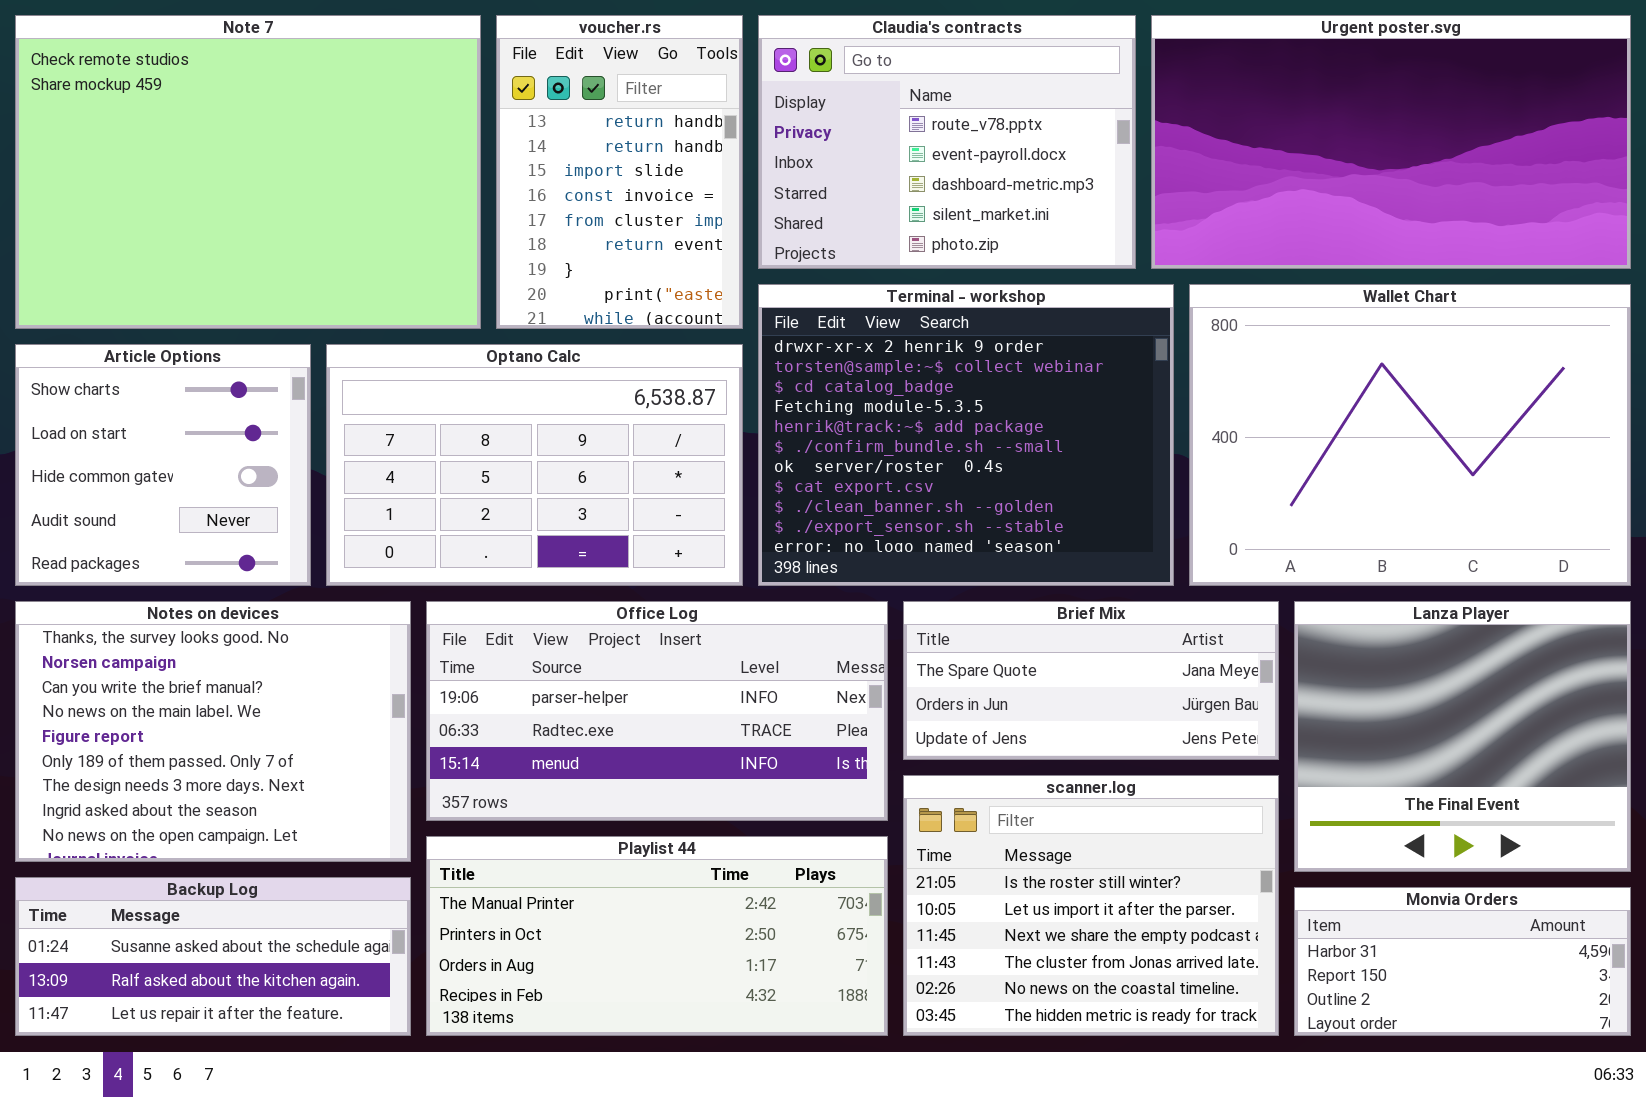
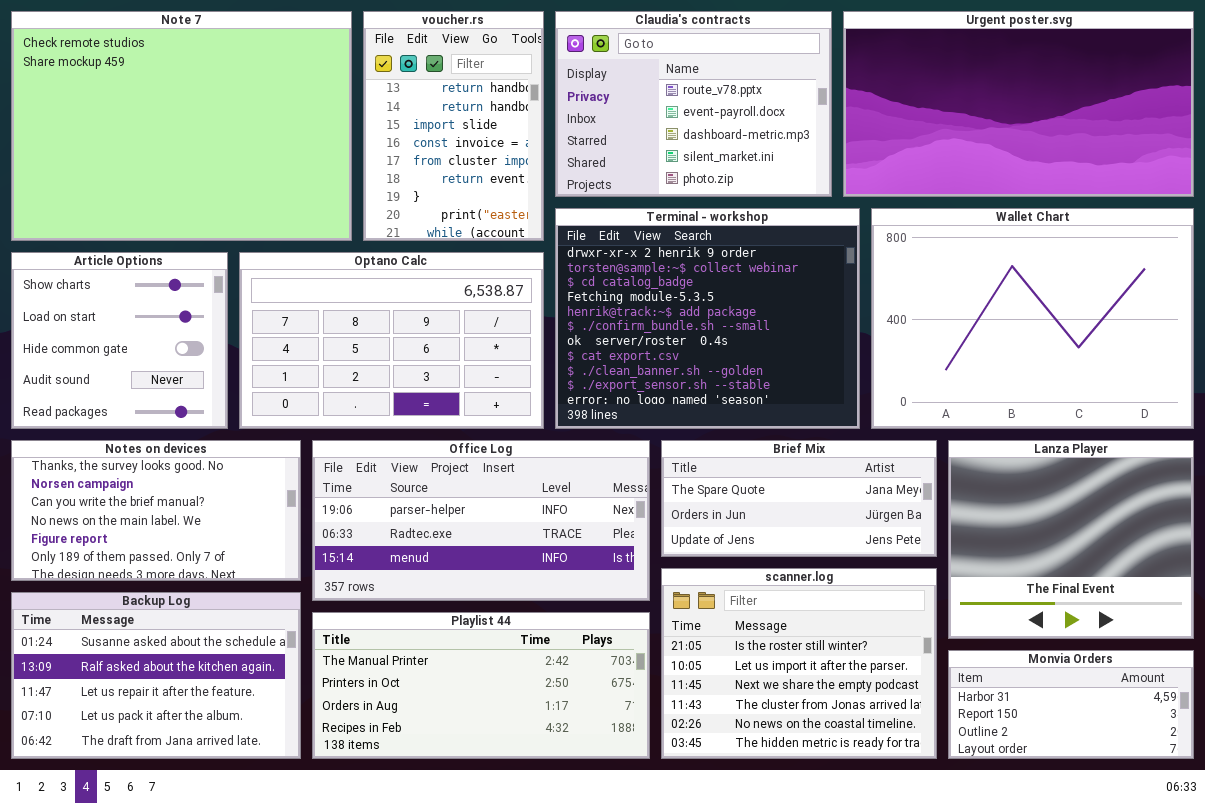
Notes on devices: [15,601,411,862] -> [11,440,301,581], resized
Backup Log: [15,877,411,1036] -> [11,592,301,759], resized

